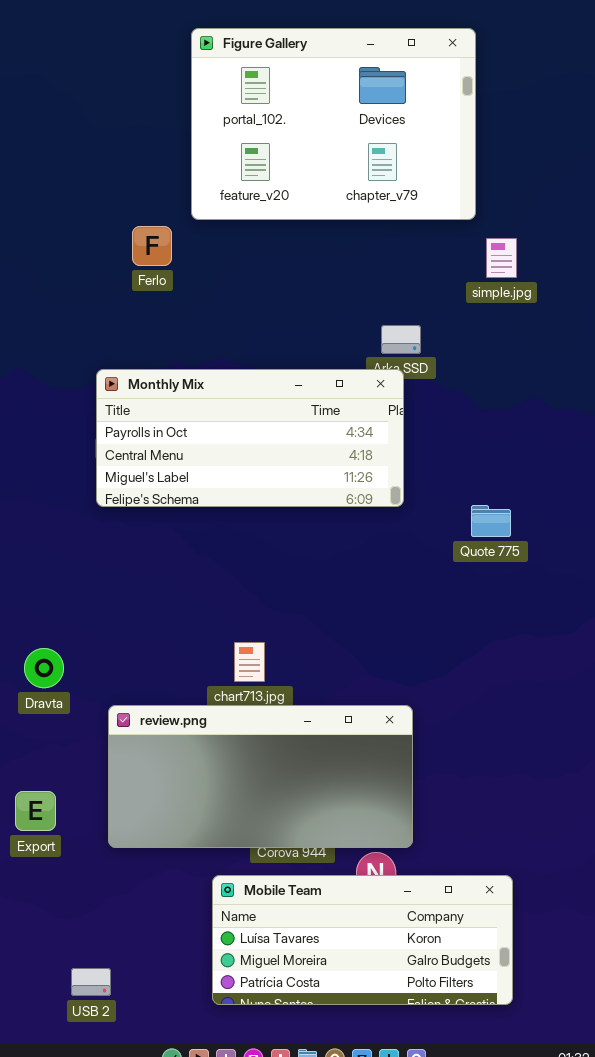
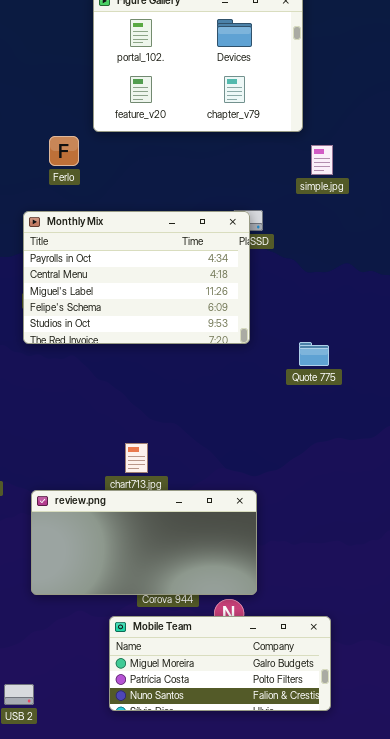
Monthly Mix: [96,369,404,507] -> [23,211,250,344], resized
Mobile Team: [212,875,513,1005] -> [109,616,331,711], scrolled down 1 row

